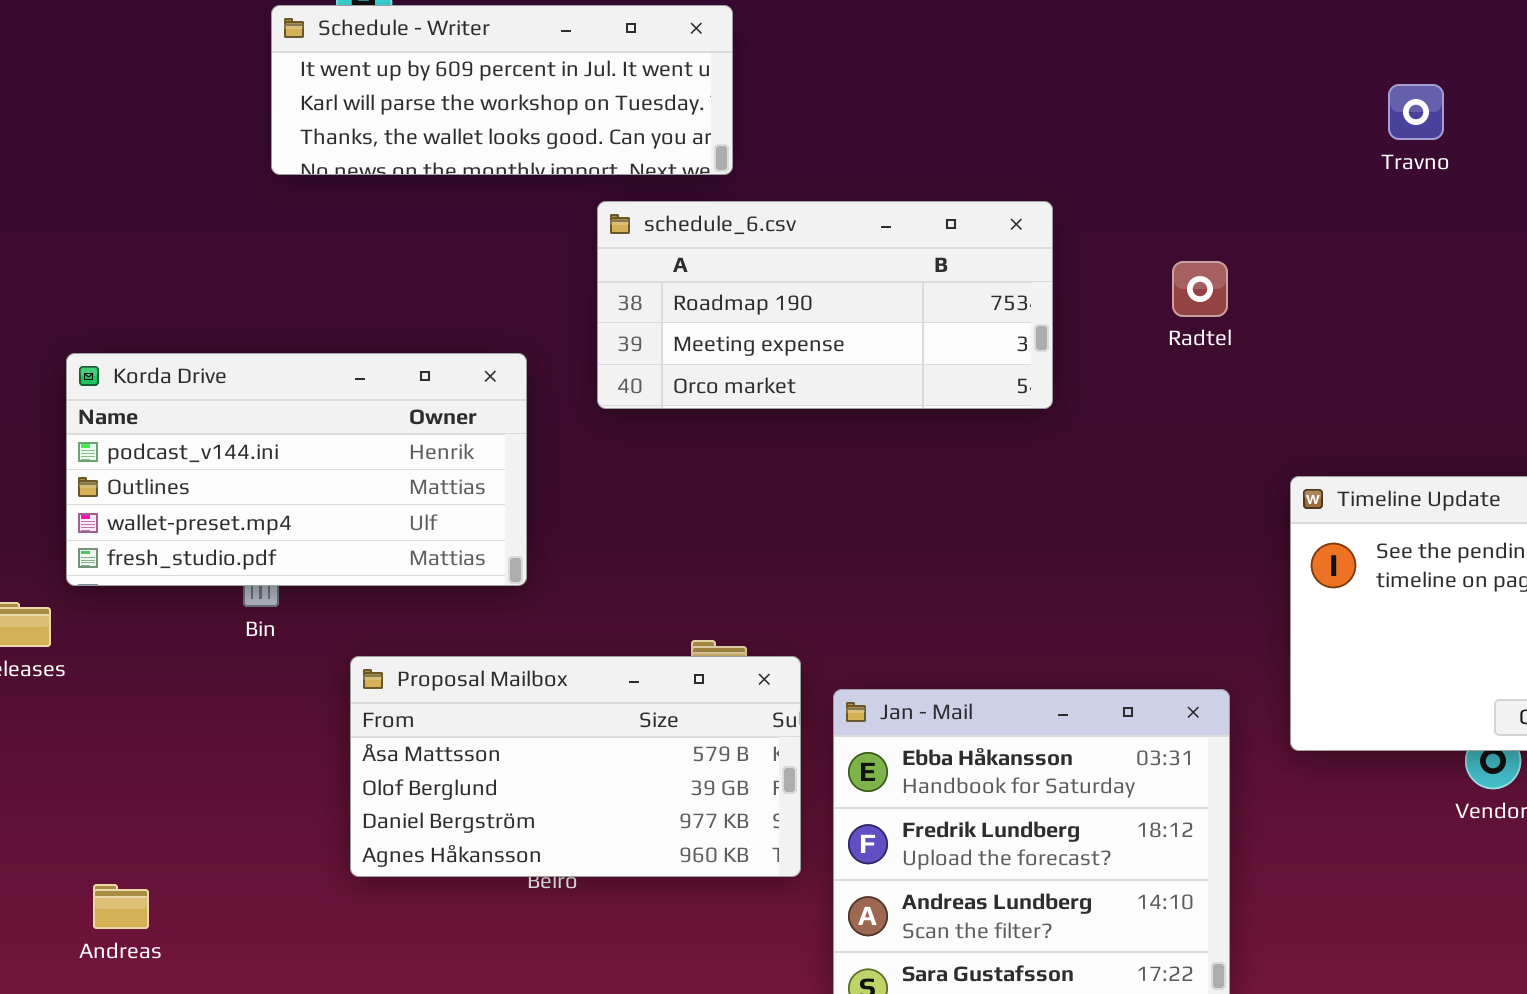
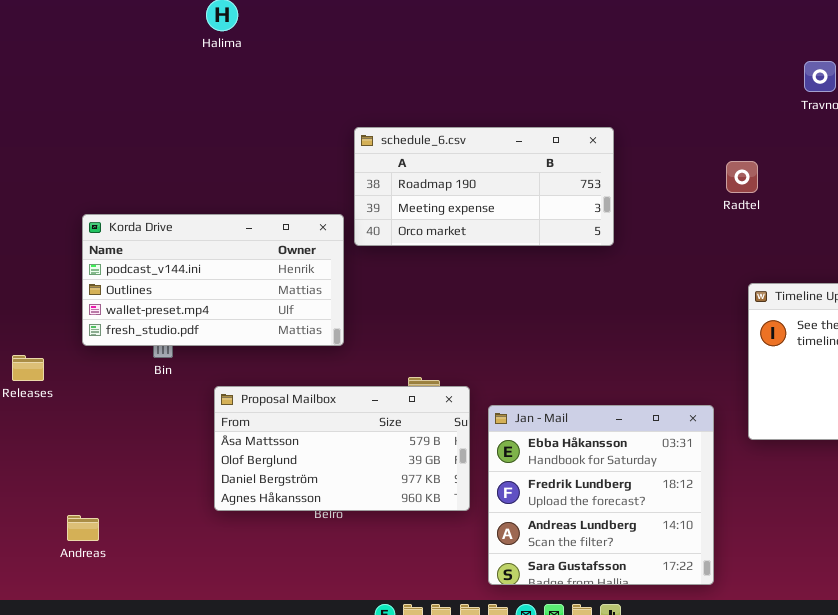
Schedule - Writer: [271,5,733,175] -> none, closed
Radtel: [1172,261,1228,317] -> [726,161,758,193], moved
Korda Drive: [66,353,527,586] -> [82,214,344,346], moved

